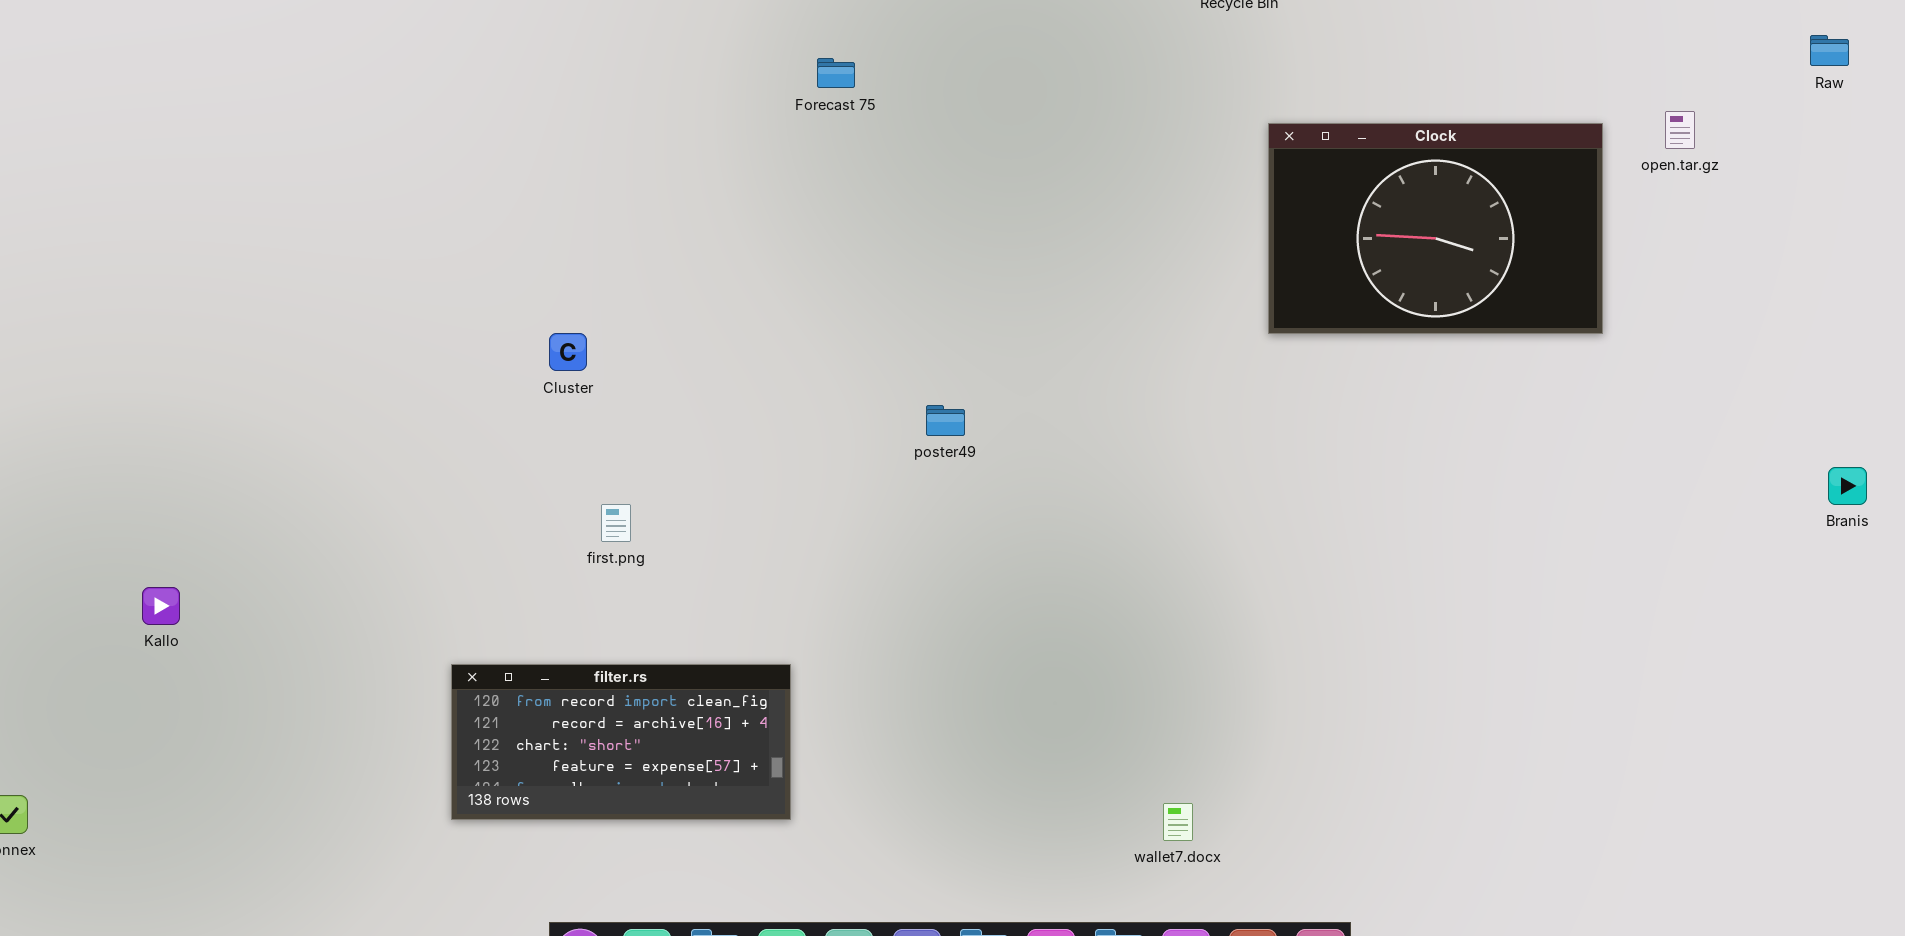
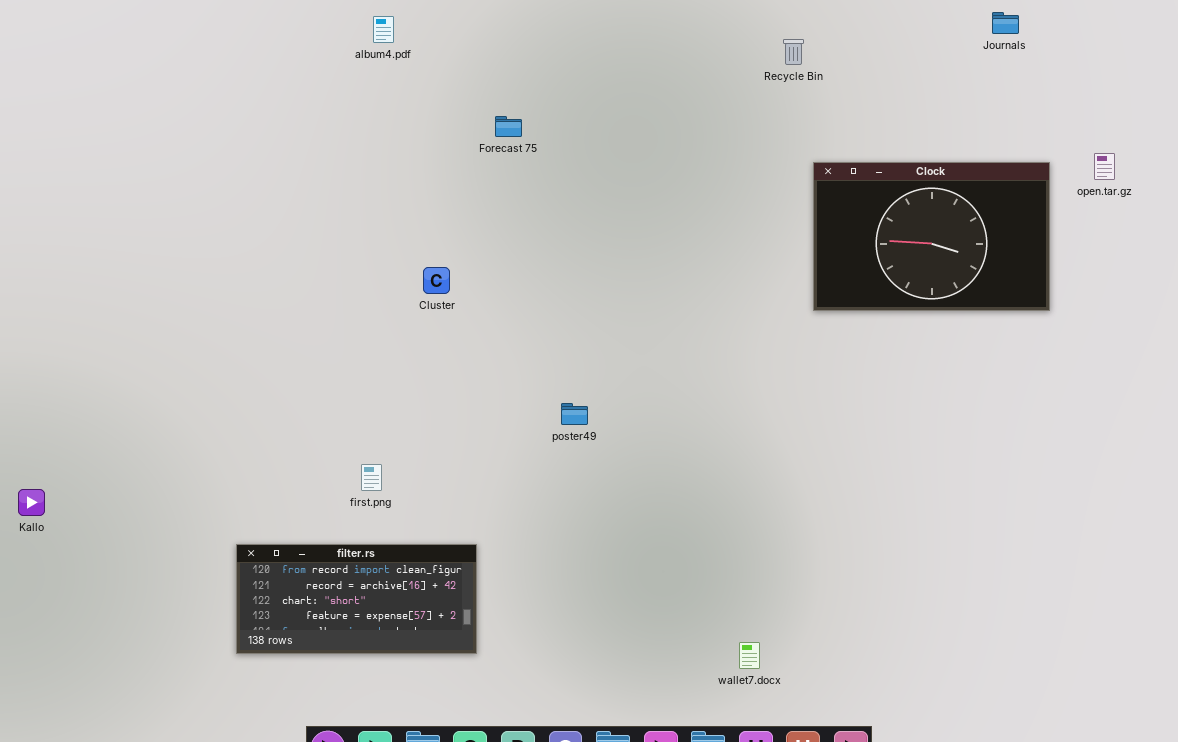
Cluster: [549,333,587,371] -> [423,267,450,294], moved
poster49: [926,405,965,436] -> [561,403,588,425], moved
first.png: [601,504,631,542] -> [361,464,382,491], moved

